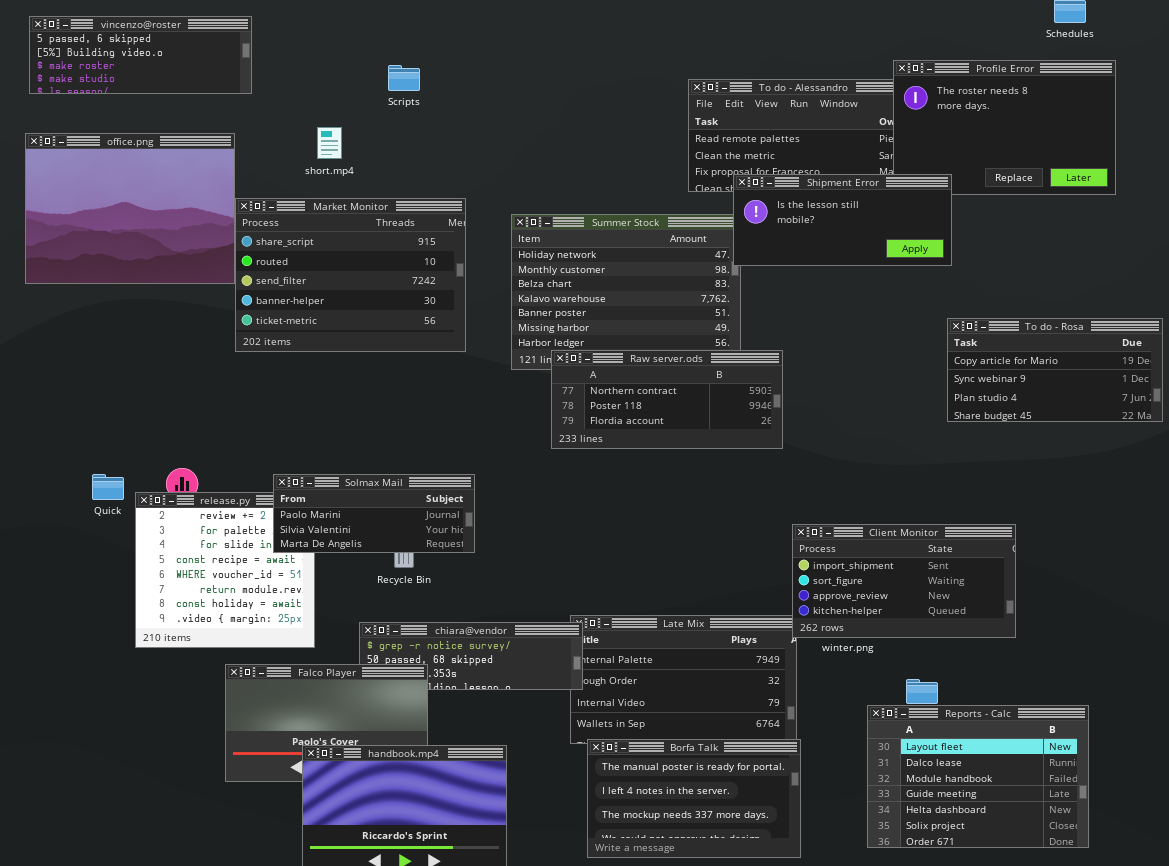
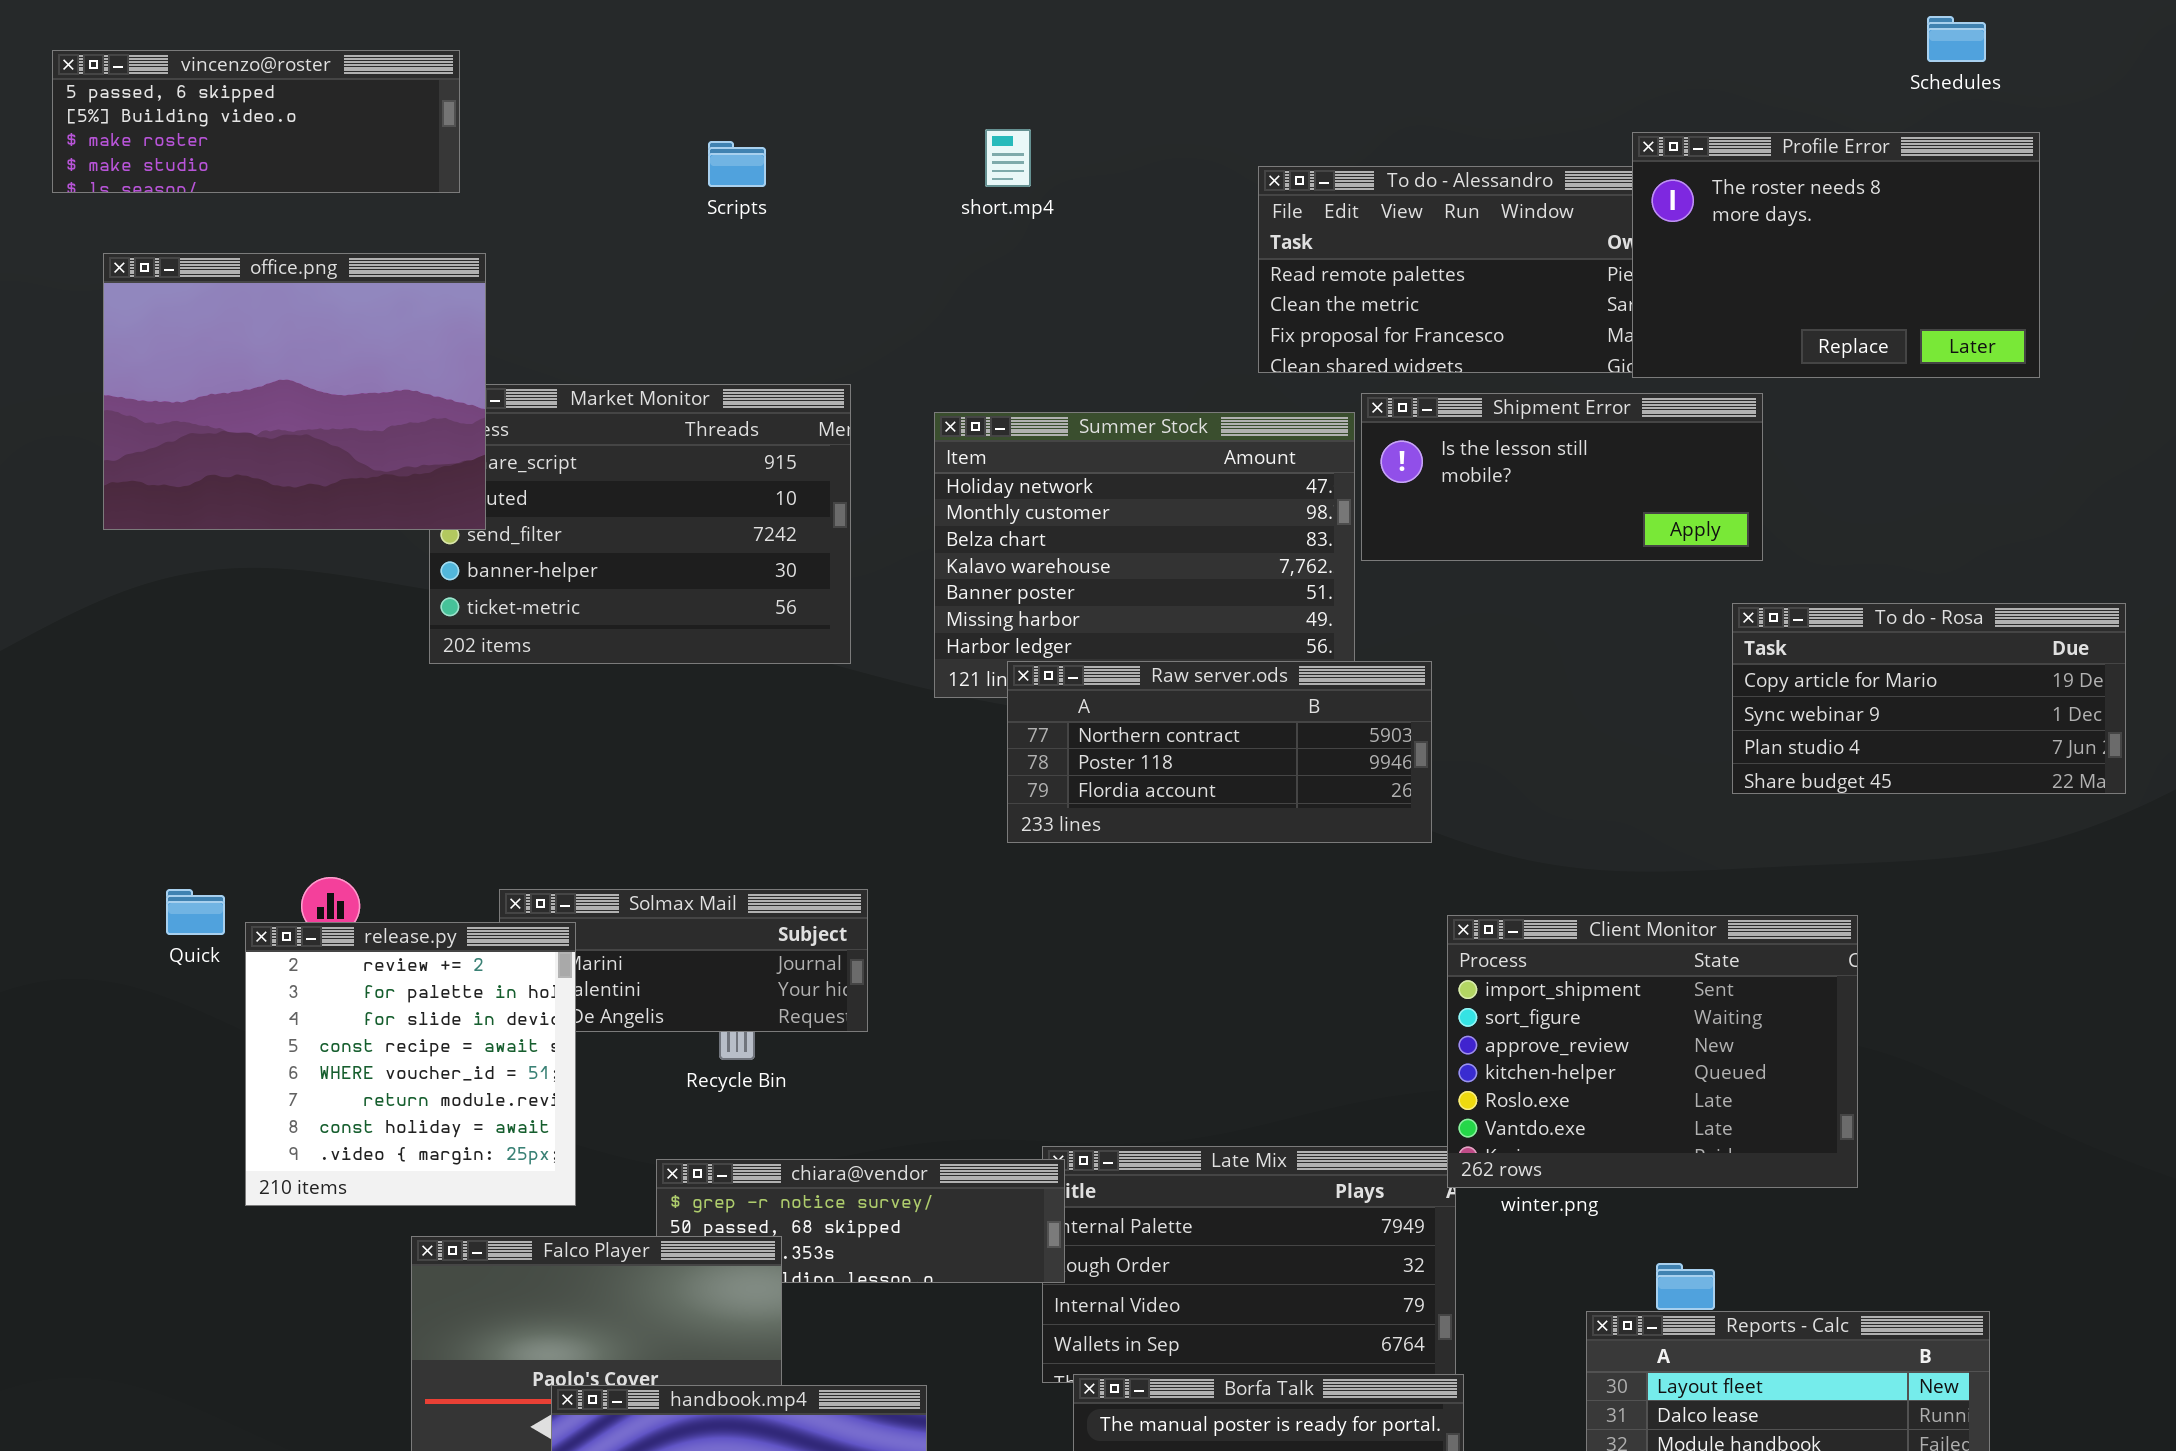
short.mp4: [317,127,342,159] -> [985,129,1031,187], moved
office.png: [25,133,235,284] -> [103,253,486,530], moved
Shipment Error: [733,174,952,266] -> [1361,393,1763,561], moved
release.py: [135,492,315,648] -> [245,922,576,1206], raised
Client Monitor: [792,524,1016,638] -> [1447,915,1858,1188], resized

